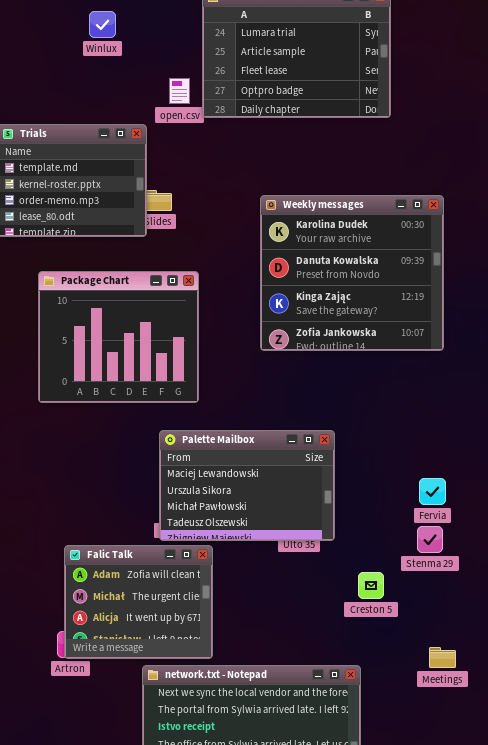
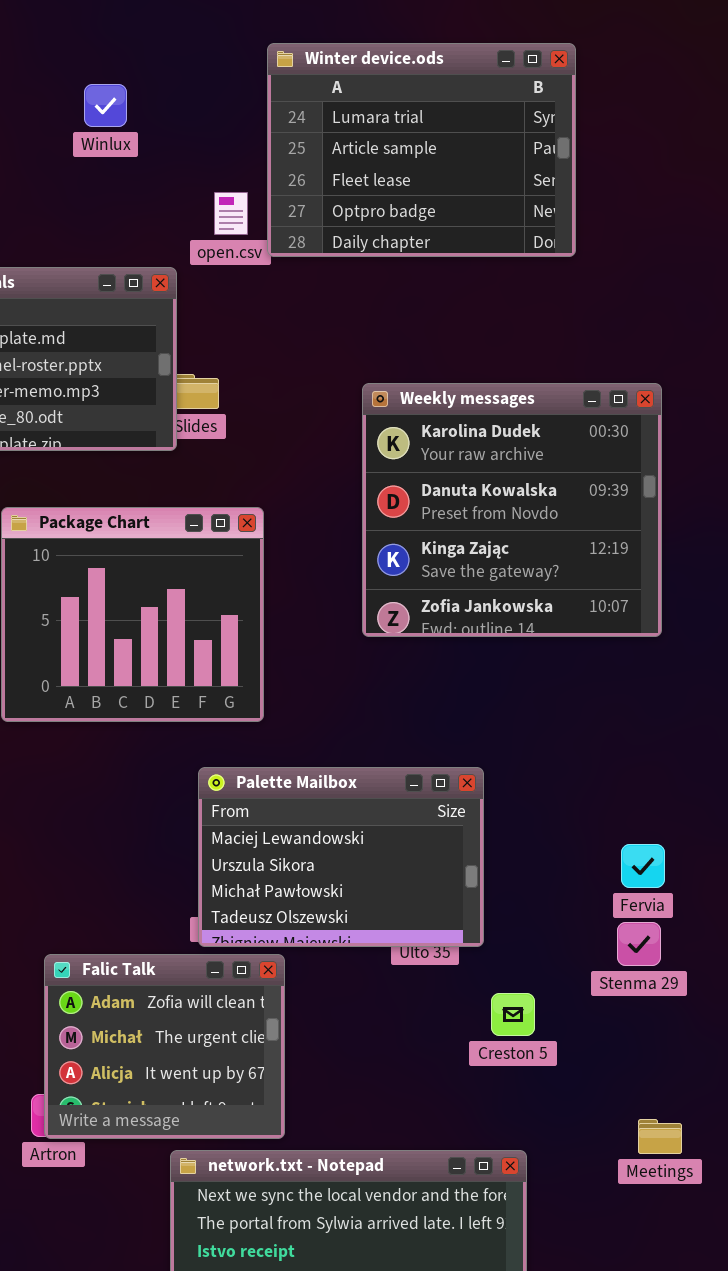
Creston 5: [358,572,384,599] -> [491,993,535,1036], moved

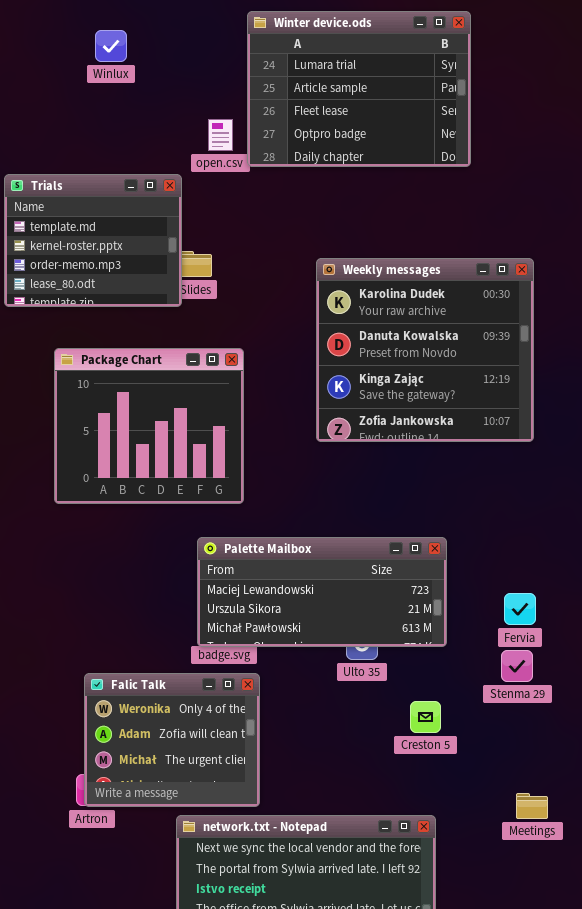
Winlux: [84,84,127,127] -> [95,30,127,62], moved
Palette Mailbox: [198,767,484,947] -> [197,537,447,647], resized
Falic Talk: [44,954,285,1139] -> [84,673,260,807], scrolled up 1 row

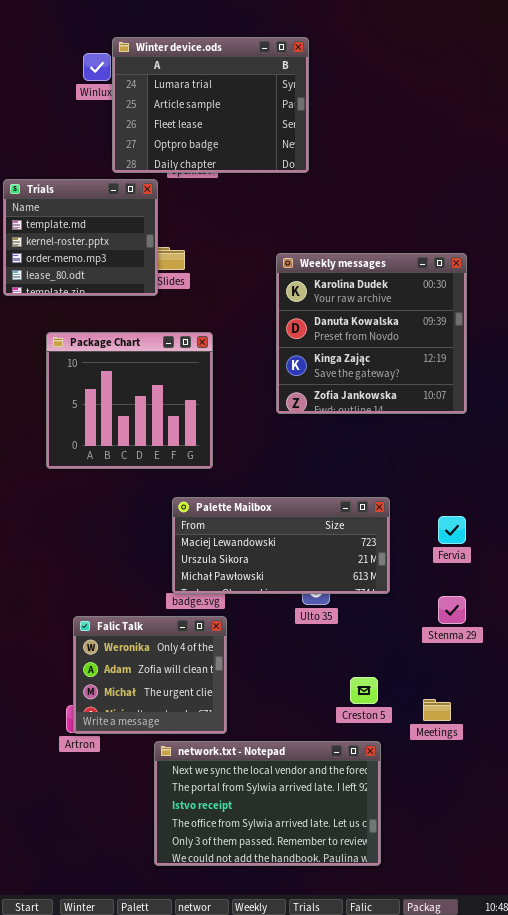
Winter device.ods: [247,11,471,167] -> [112,37,309,173], moved
Fervia: [504,593,536,625] -> [438,516,466,544], moved
Creston 5: [410,701,441,733] -> [350,677,378,704], moved
Meetings: [516,793,548,819] -> [423,699,451,721], moved

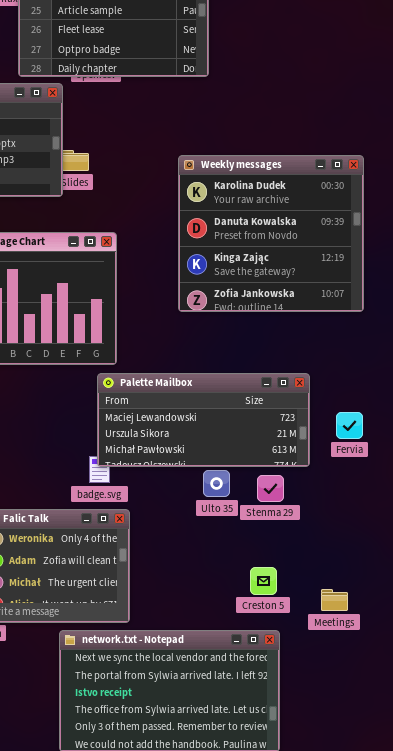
Palette Mailbox: [172,497,390,594] -> [97,373,310,467], moved
Stenma 29: [438,596,466,624] -> [257,475,284,502], moved

